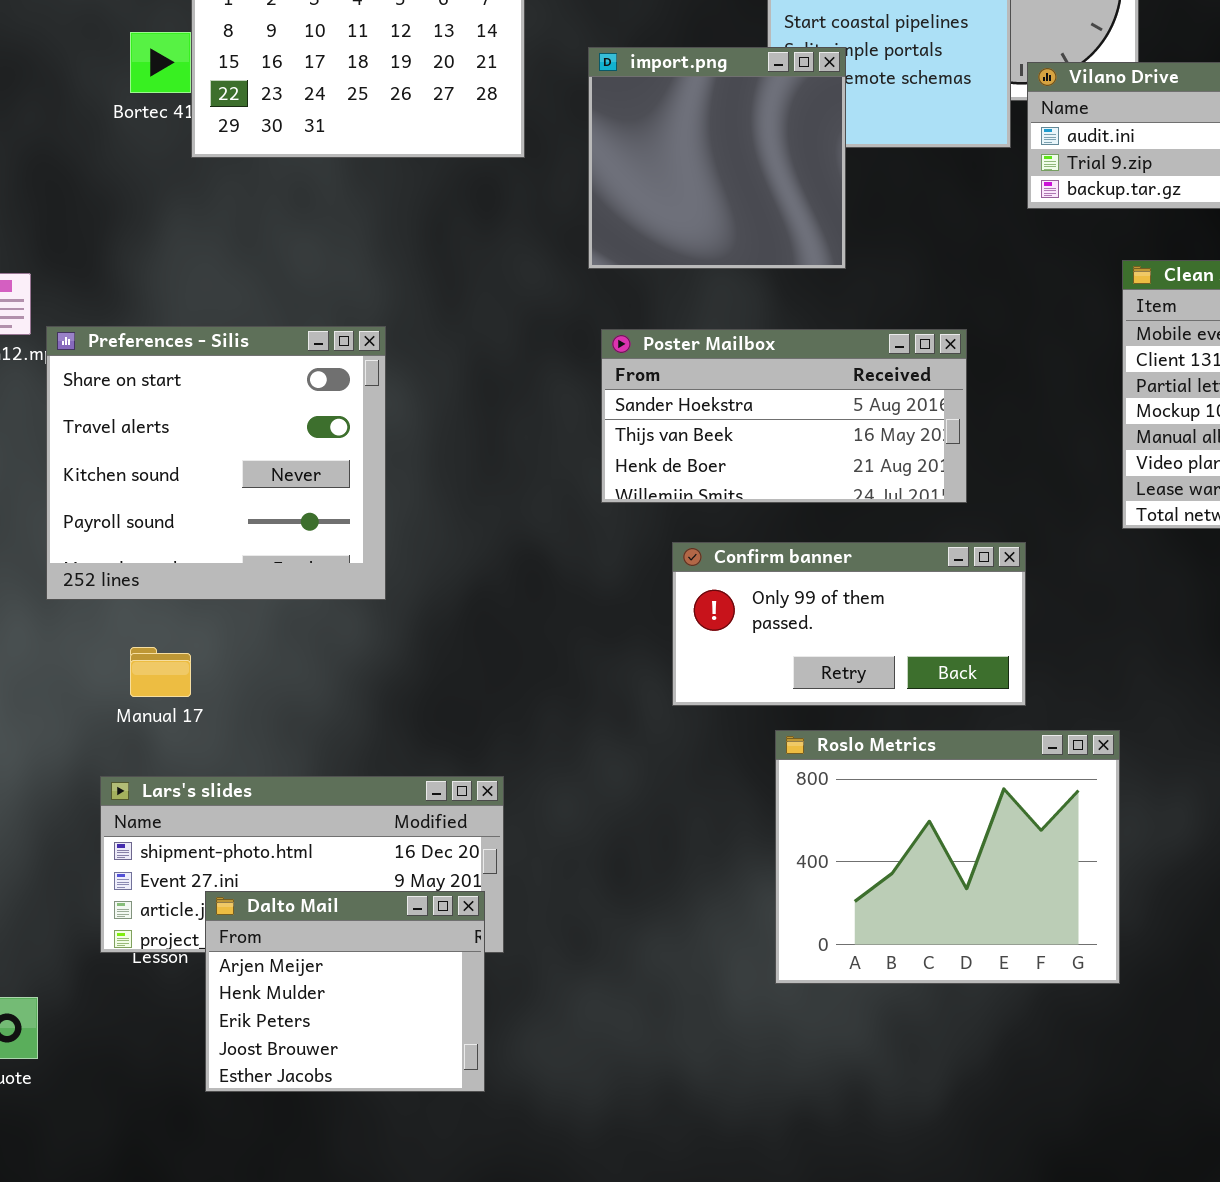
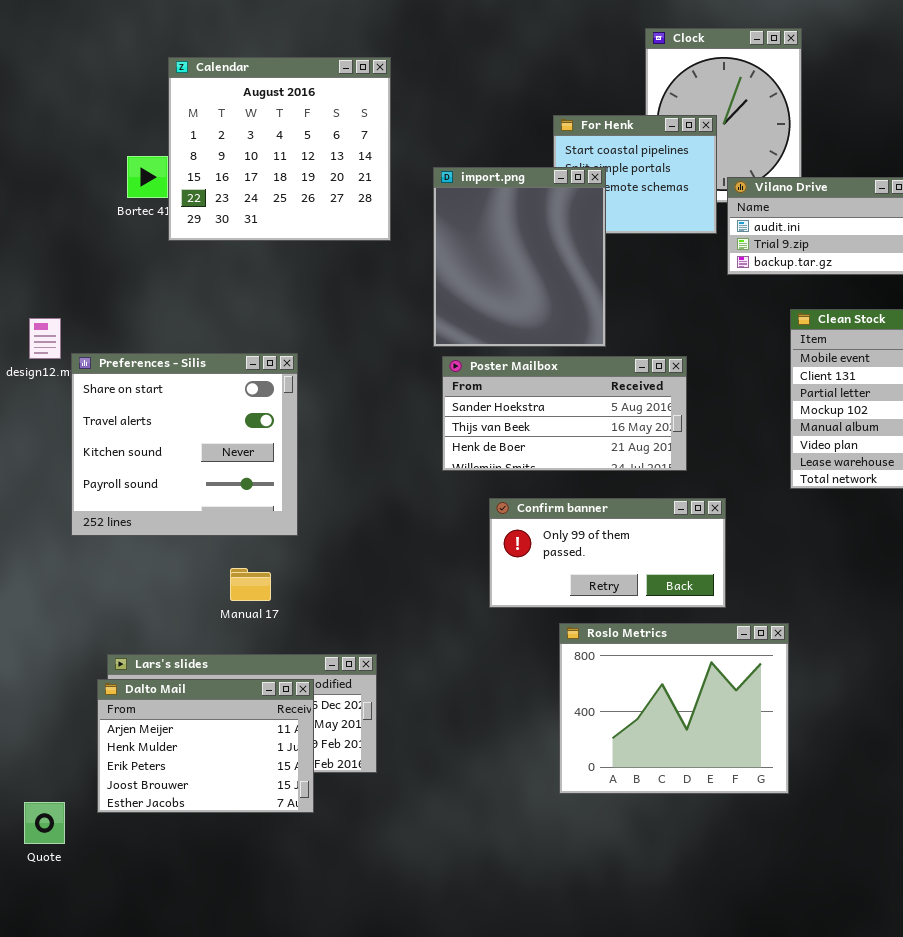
import.png: [588,47,846,269] -> [433,167,606,347], resized
Manual 17: [130,647,191,697] -> [230,568,271,601], moved
Dalto Mail: [205,891,485,1092] -> [97,679,314,813], moved, resized

